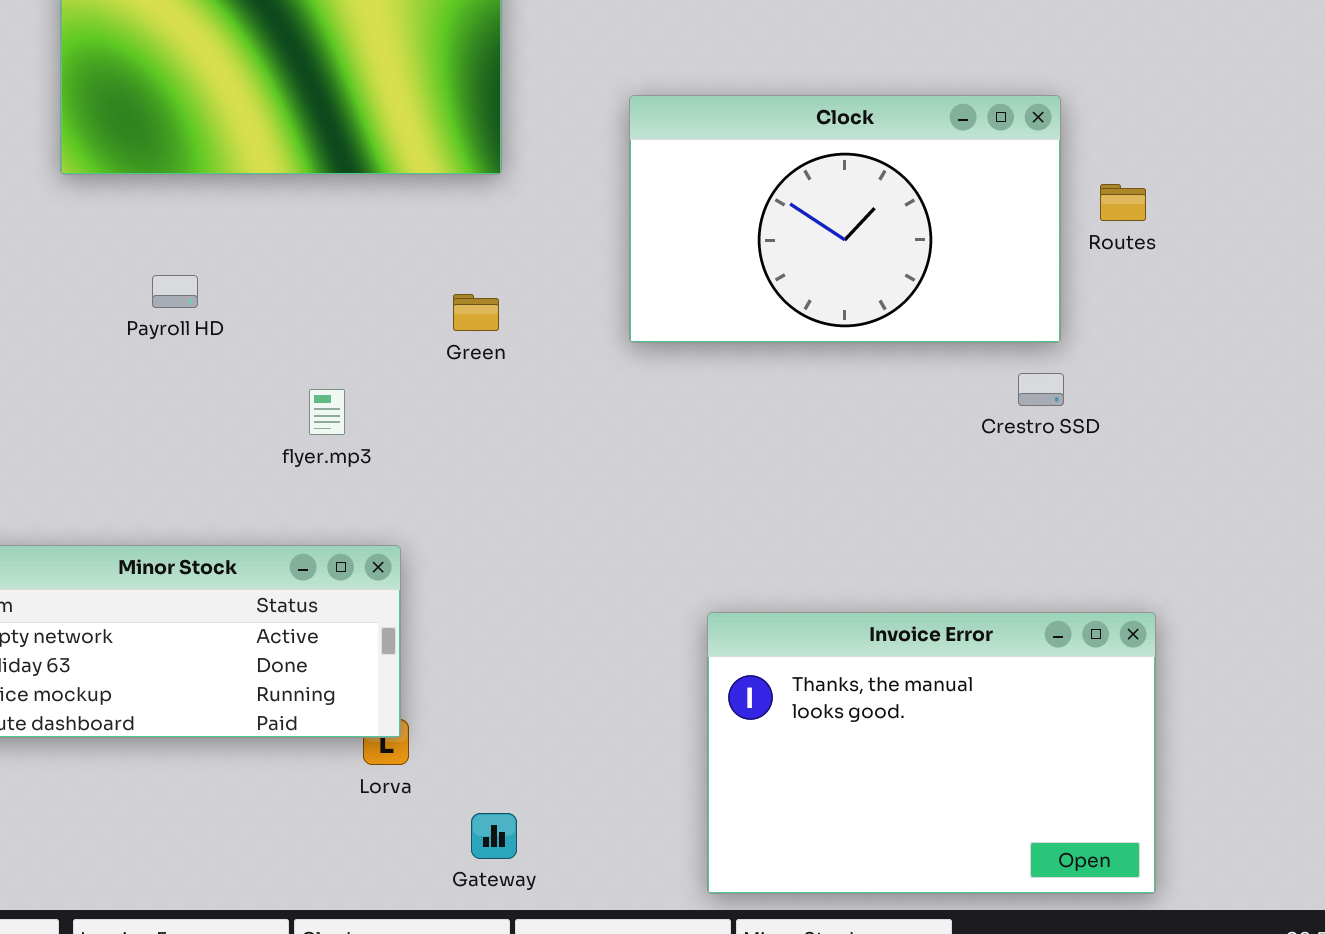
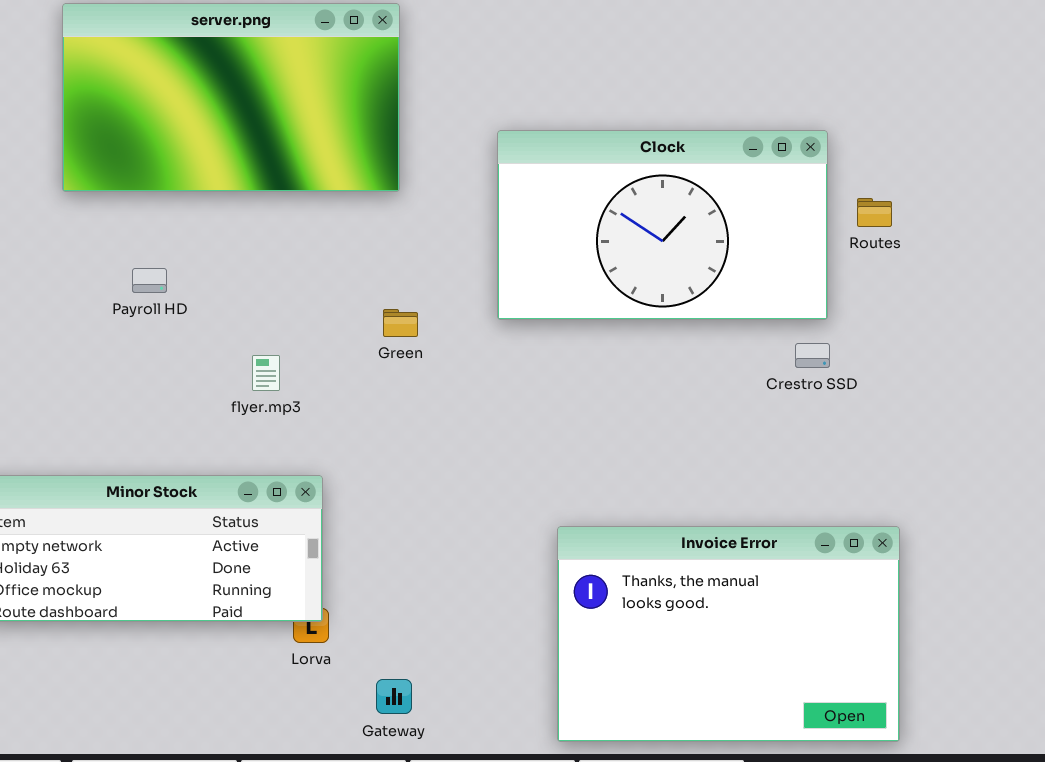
Green: [453,294,499,331] -> [383,309,418,337], moved

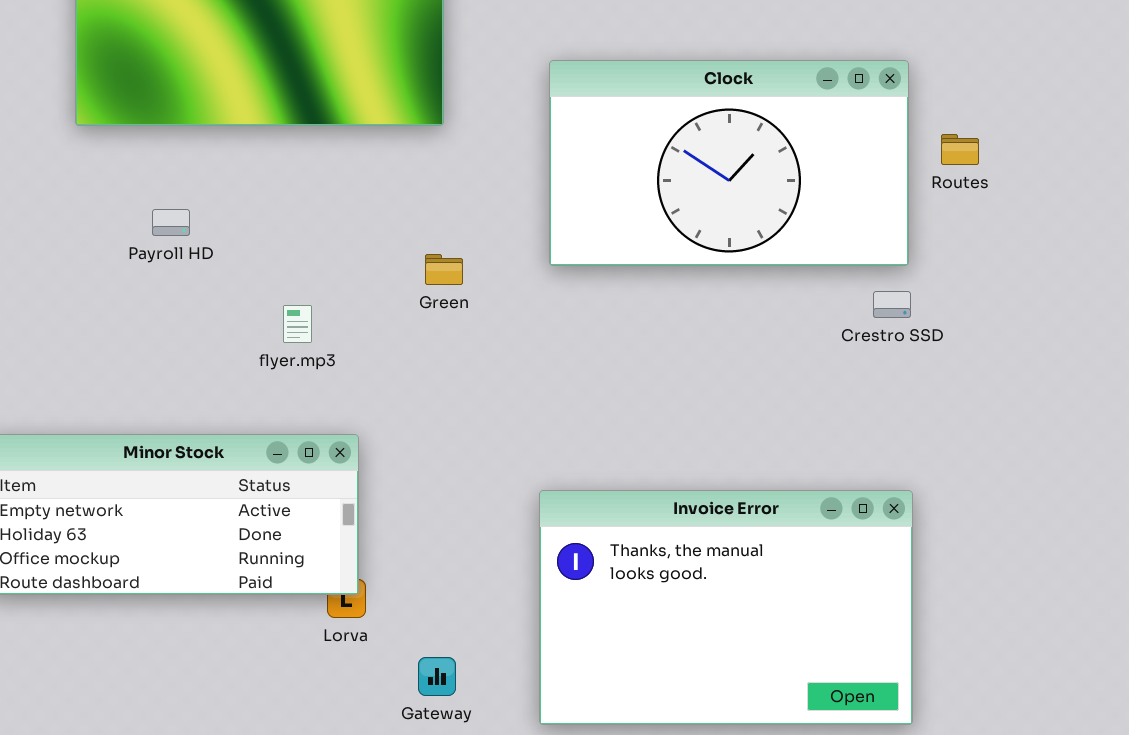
Invoice Error: [557,526,900,742] -> [539,490,913,725], moved

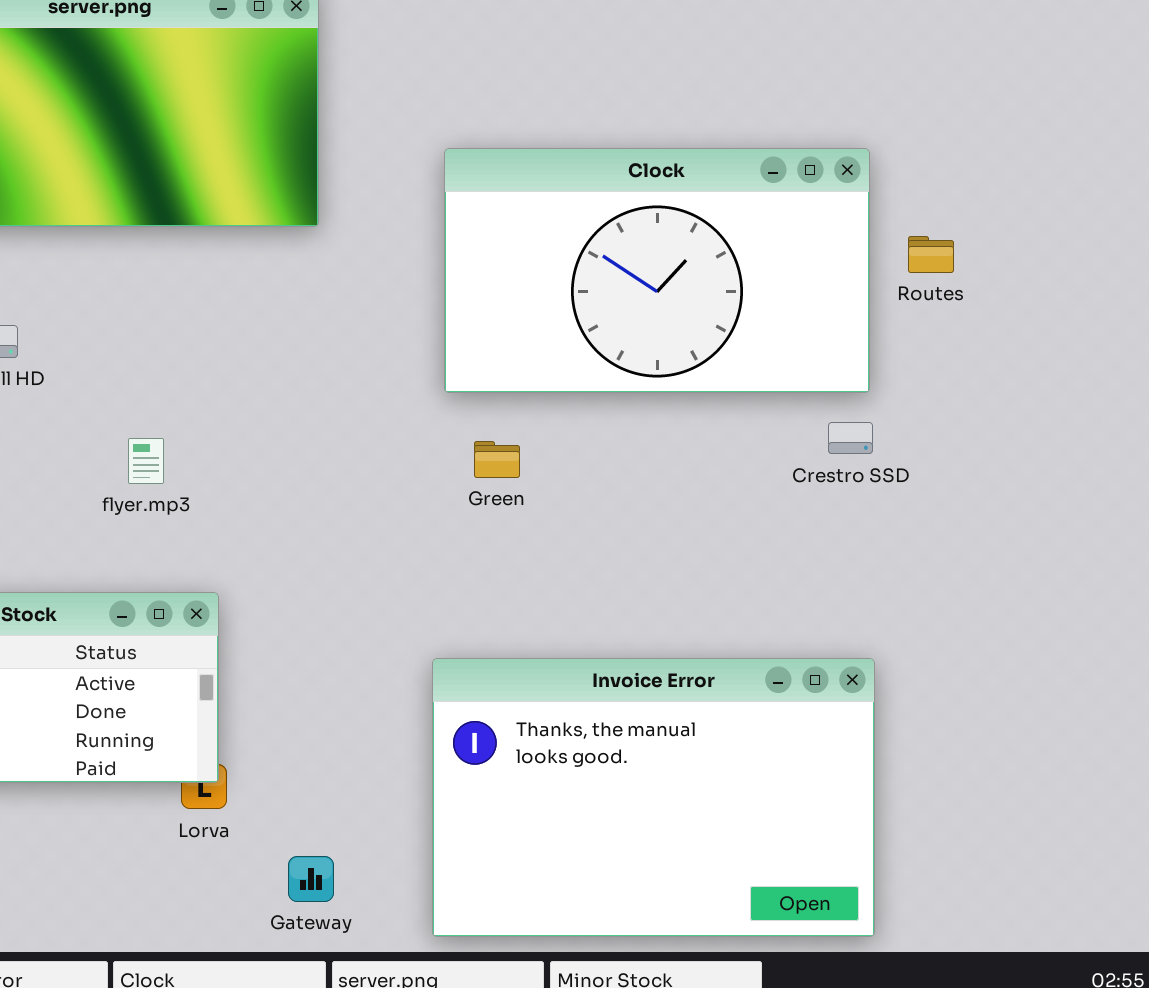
Green: [425,254,463,285] -> [474,441,520,478], moved

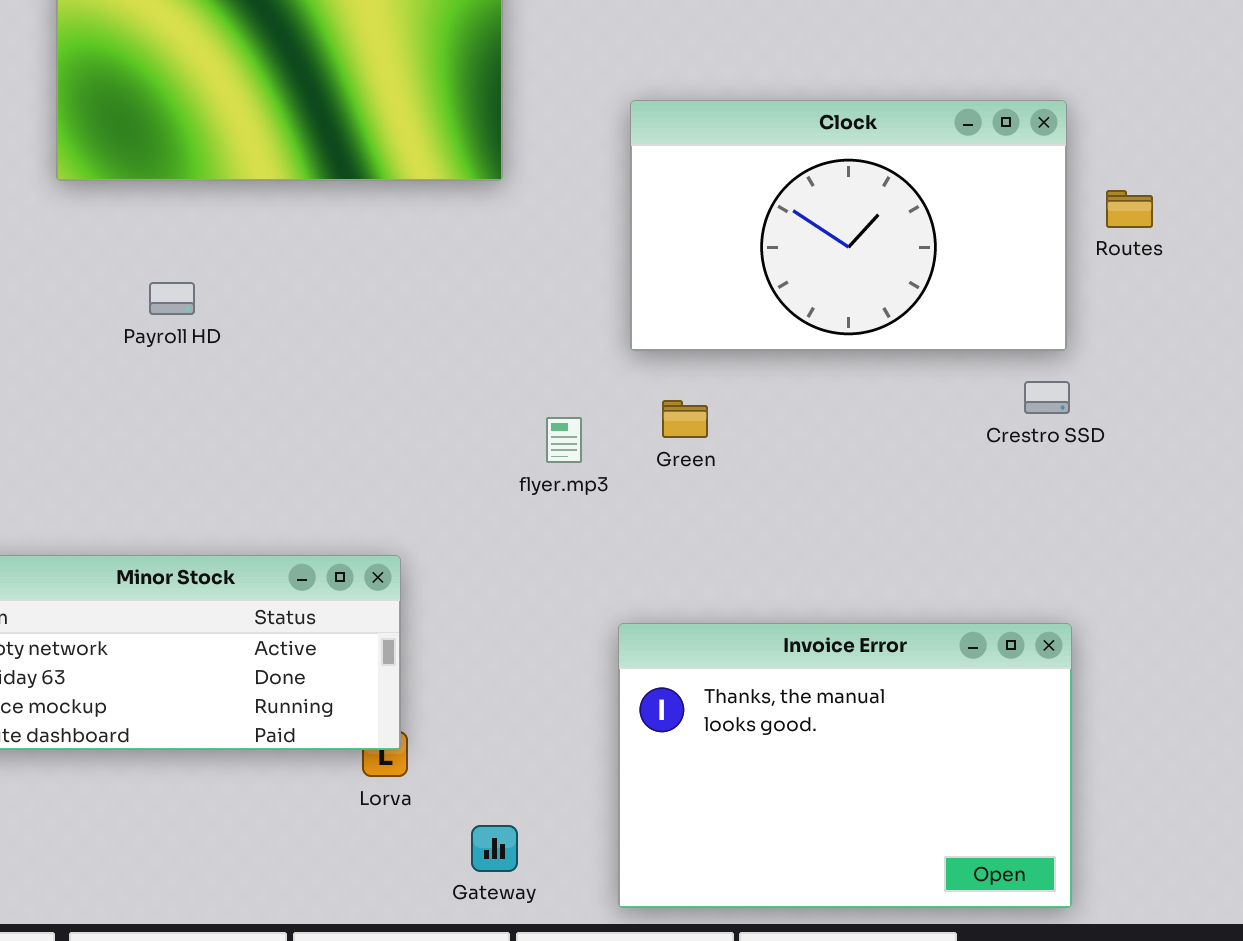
flyer.mp3: [128,438,164,484] -> [546,417,582,463], moved

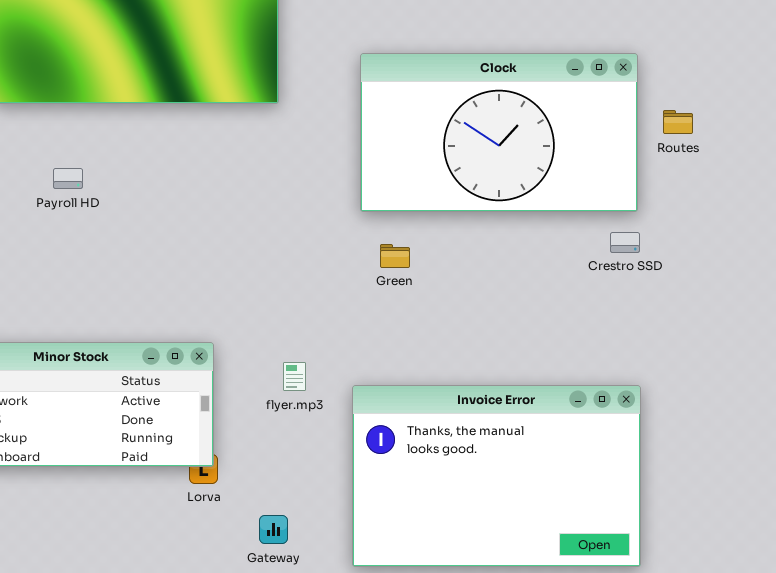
flyer.mp3: [546,417,582,463] -> [283,362,306,391], moved

